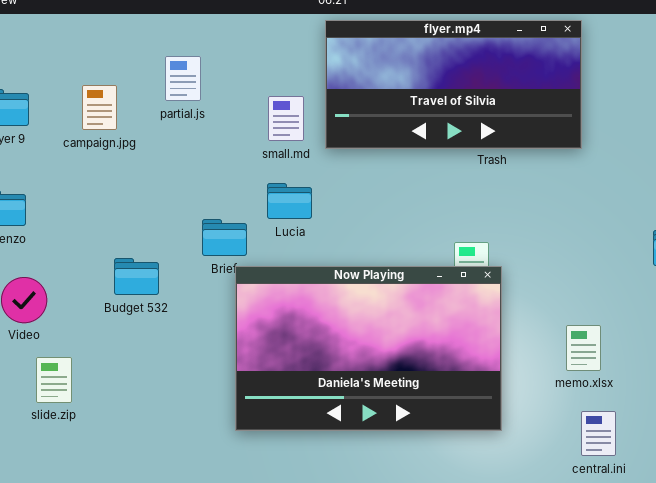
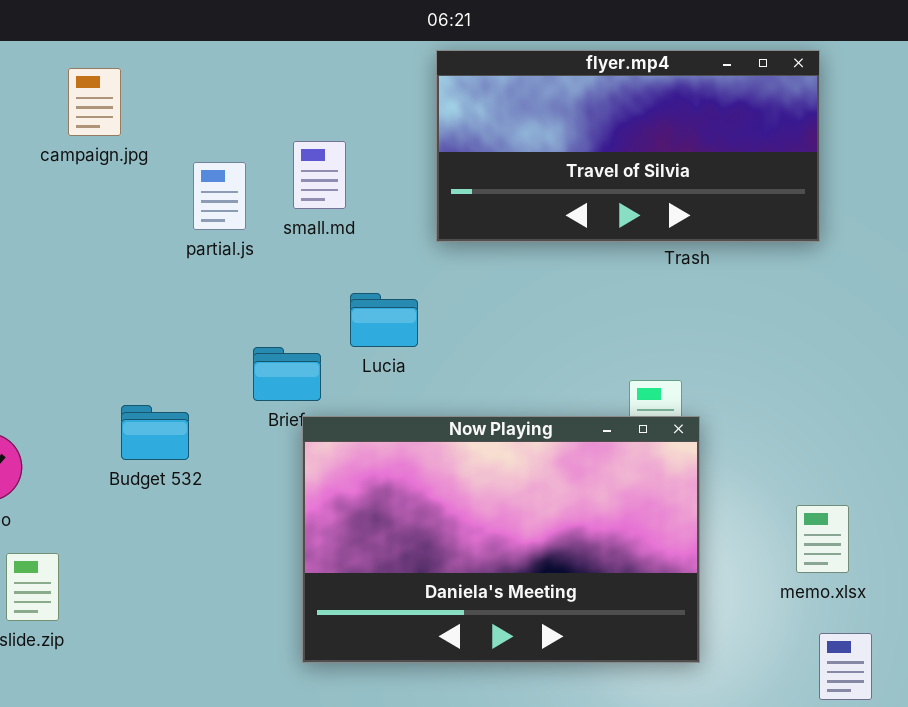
partial.js: [165,56,201,101] -> [193,162,246,230], moved
campaign.jpg: [82,85,117,130] -> [68,68,121,136], moved
small.md: [268,96,304,141] -> [293,141,346,209], moved

